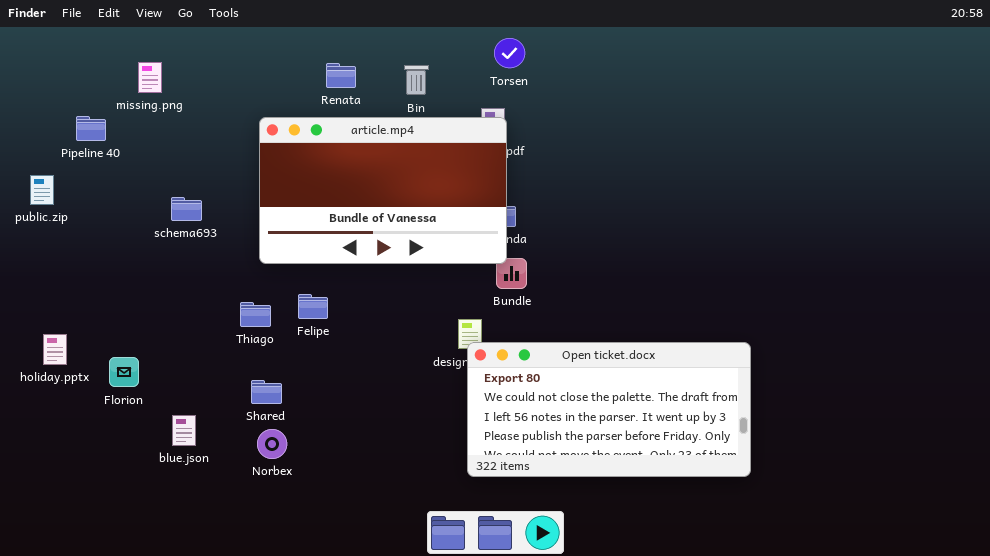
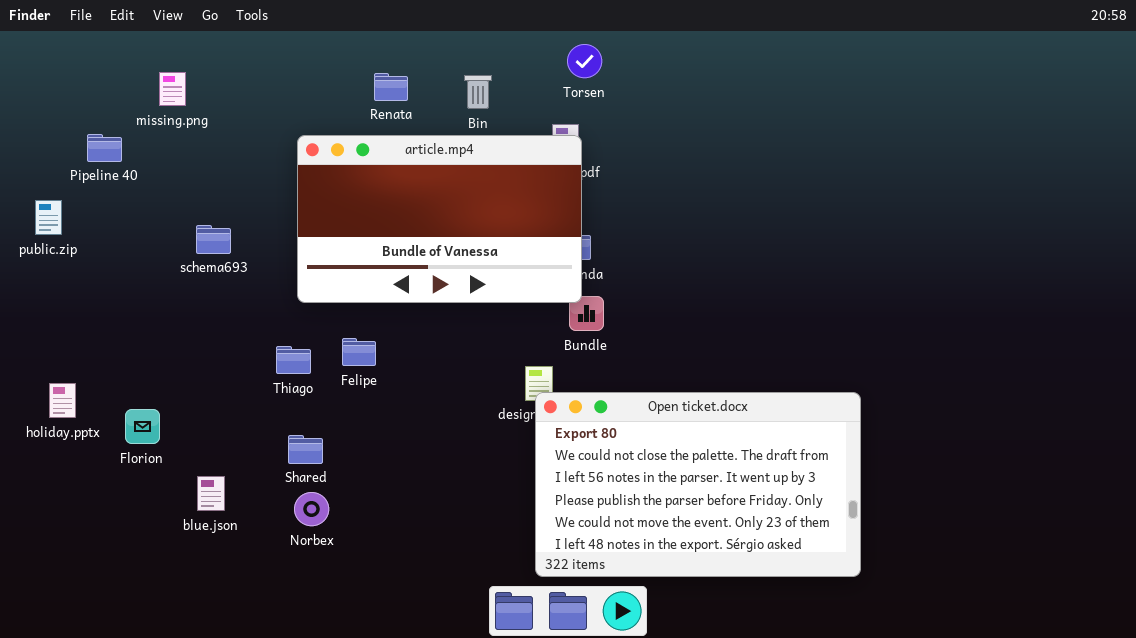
Open ticket.docx: [467,342,751,477] -> [535,392,861,577], resized

